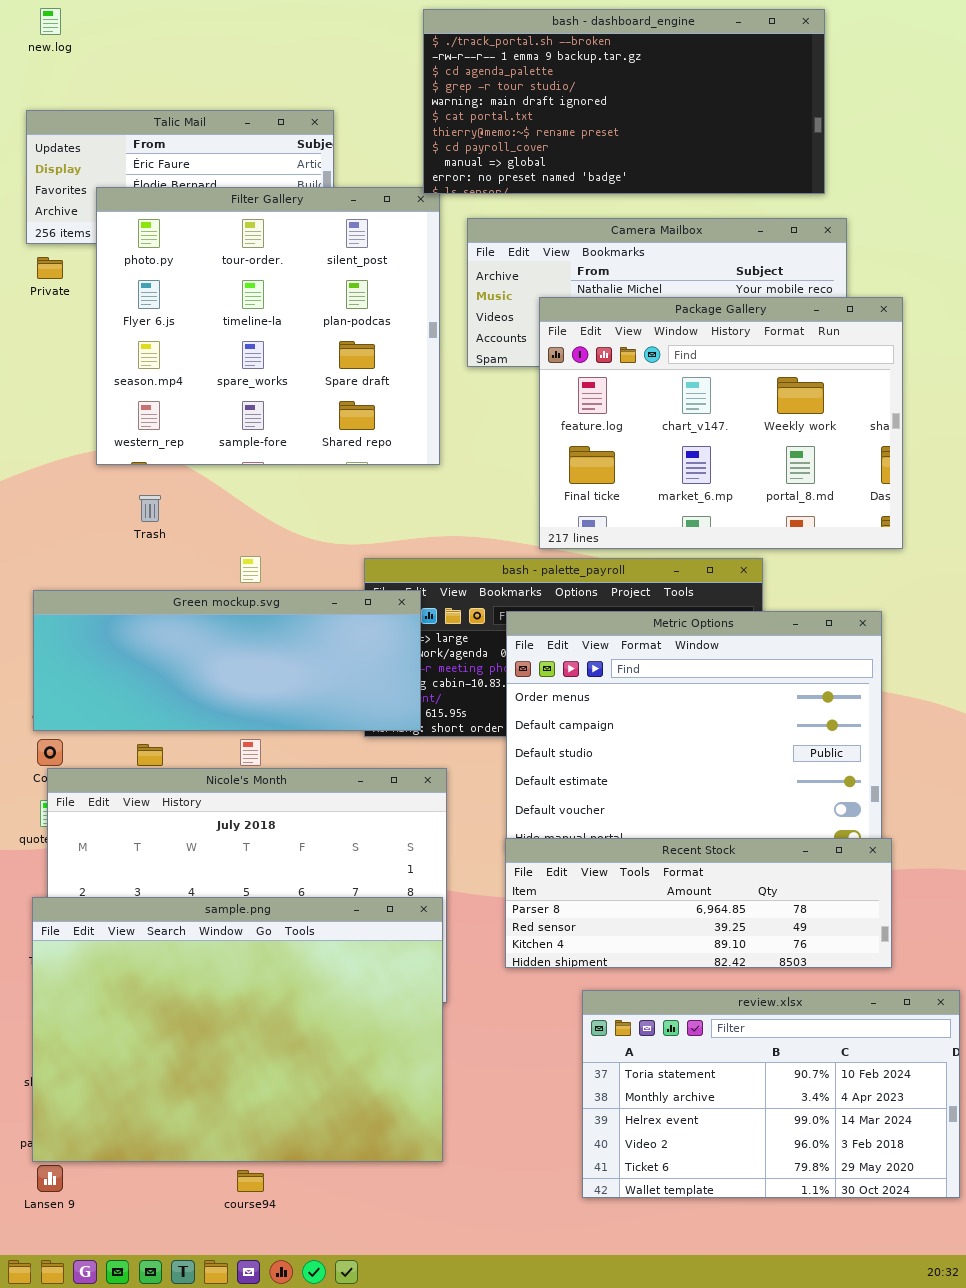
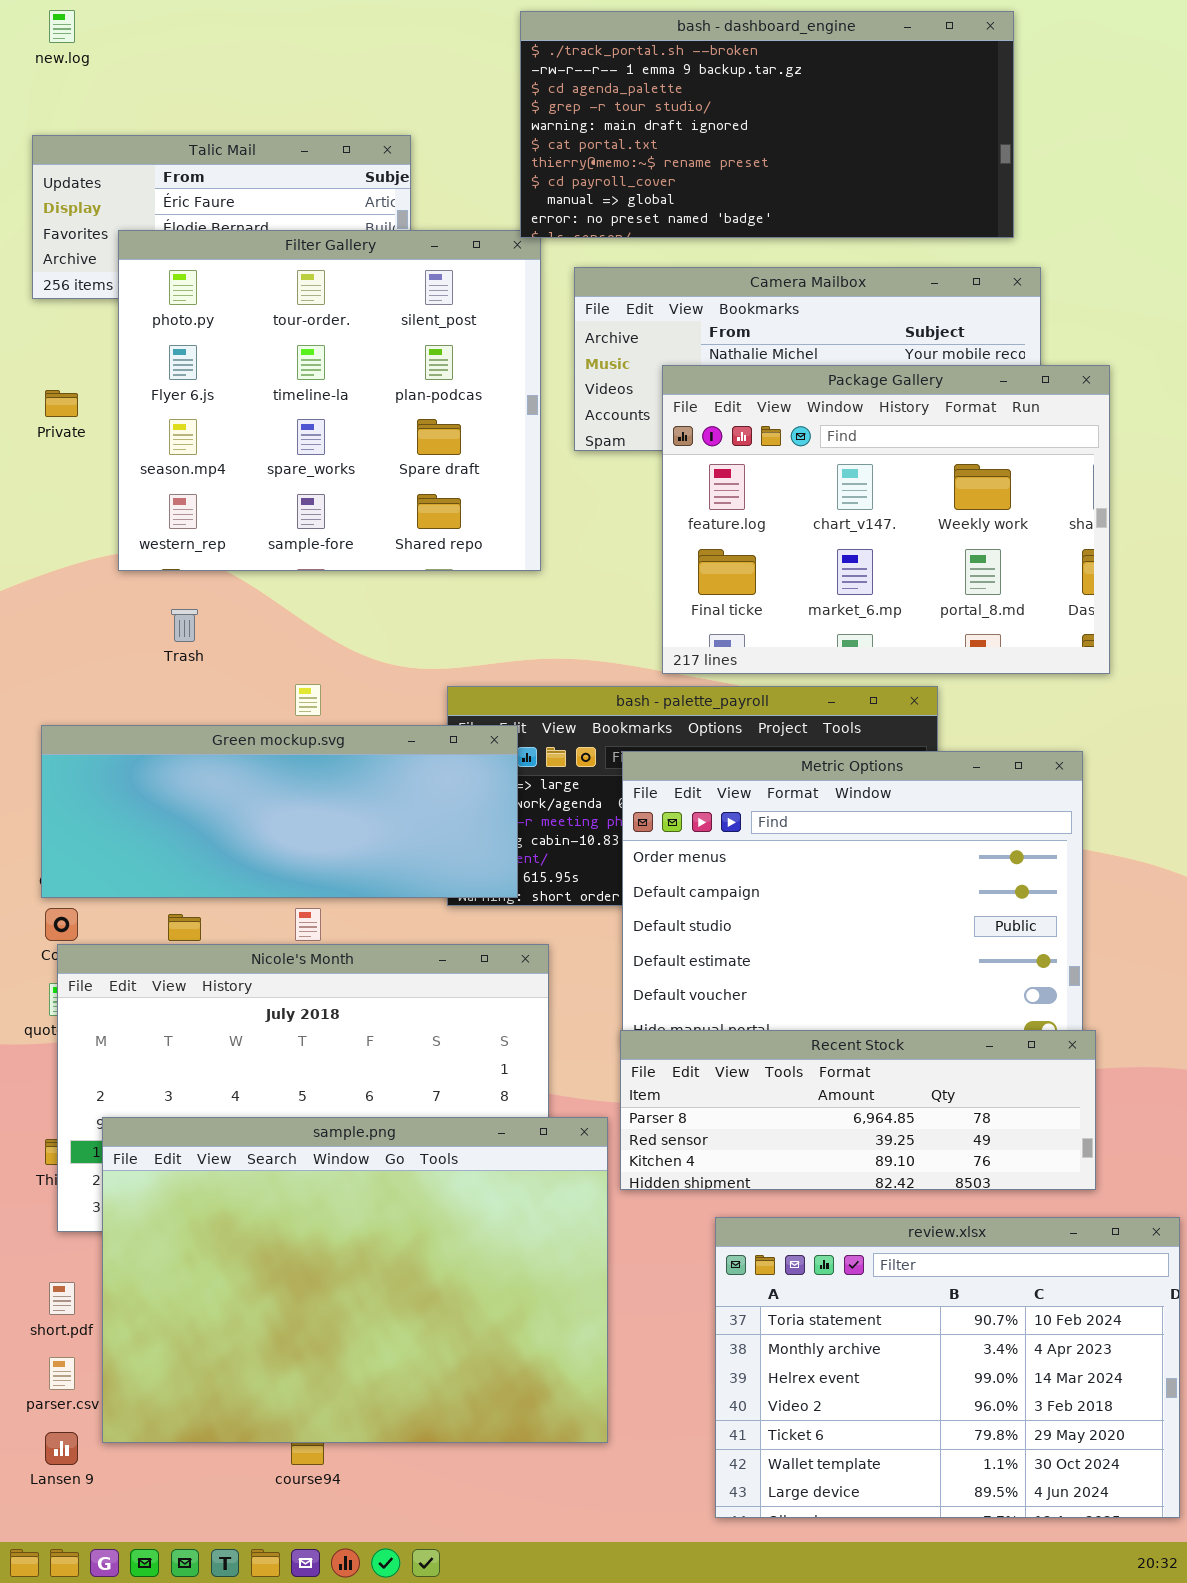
Private: [37,257,63,279] -> [45,390,78,417], moved
sample.png: [32,897,443,1162] -> [102,1117,608,1443], moved
review.xlsx: [582,990,960,1198] -> [715,1217,1180,1518], resized

